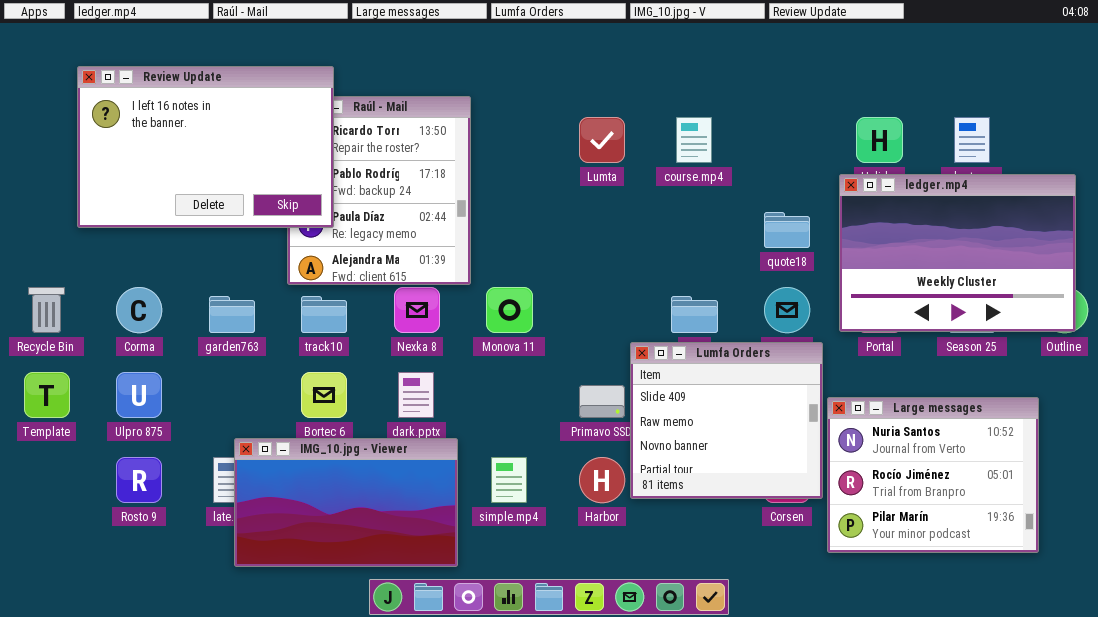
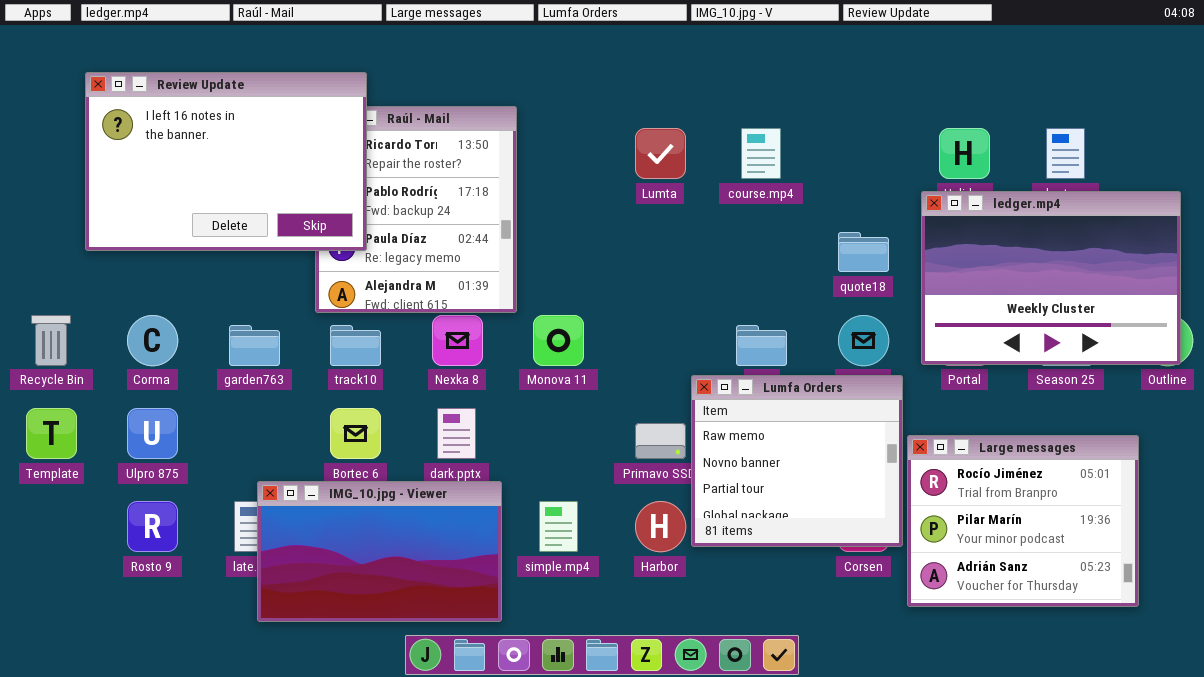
Lumfa Orders: [630,342,823,499] -> [691,375,903,547], scrolled down 1 row
Large messages: [827,397,1039,553] -> [907,435,1139,607], scrolled down 1 row

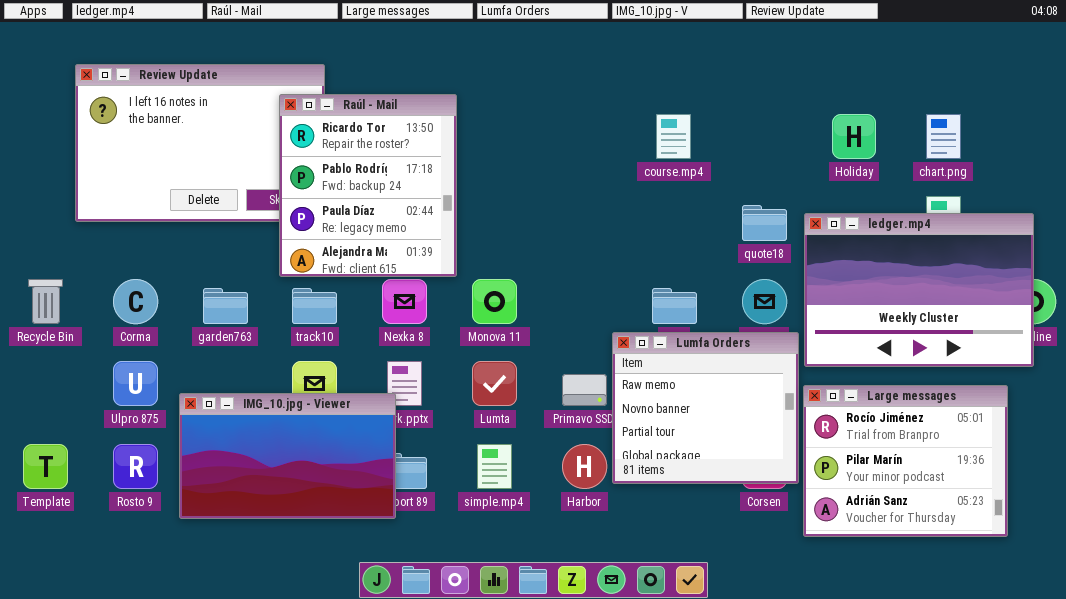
Raúl - Mail: [315,106,517,313] -> [279,94,457,277], raised
Lumta: [635,128,686,179] -> [472,361,517,406], moved
ledger.mp4: [921,191,1181,365] -> [804,213,1034,367], moved
Template: [26,408,77,459] -> [23,444,68,489], moved
IMG_10.jpg - Viewer: [257,481,502,622] -> [179,393,396,519], moved

